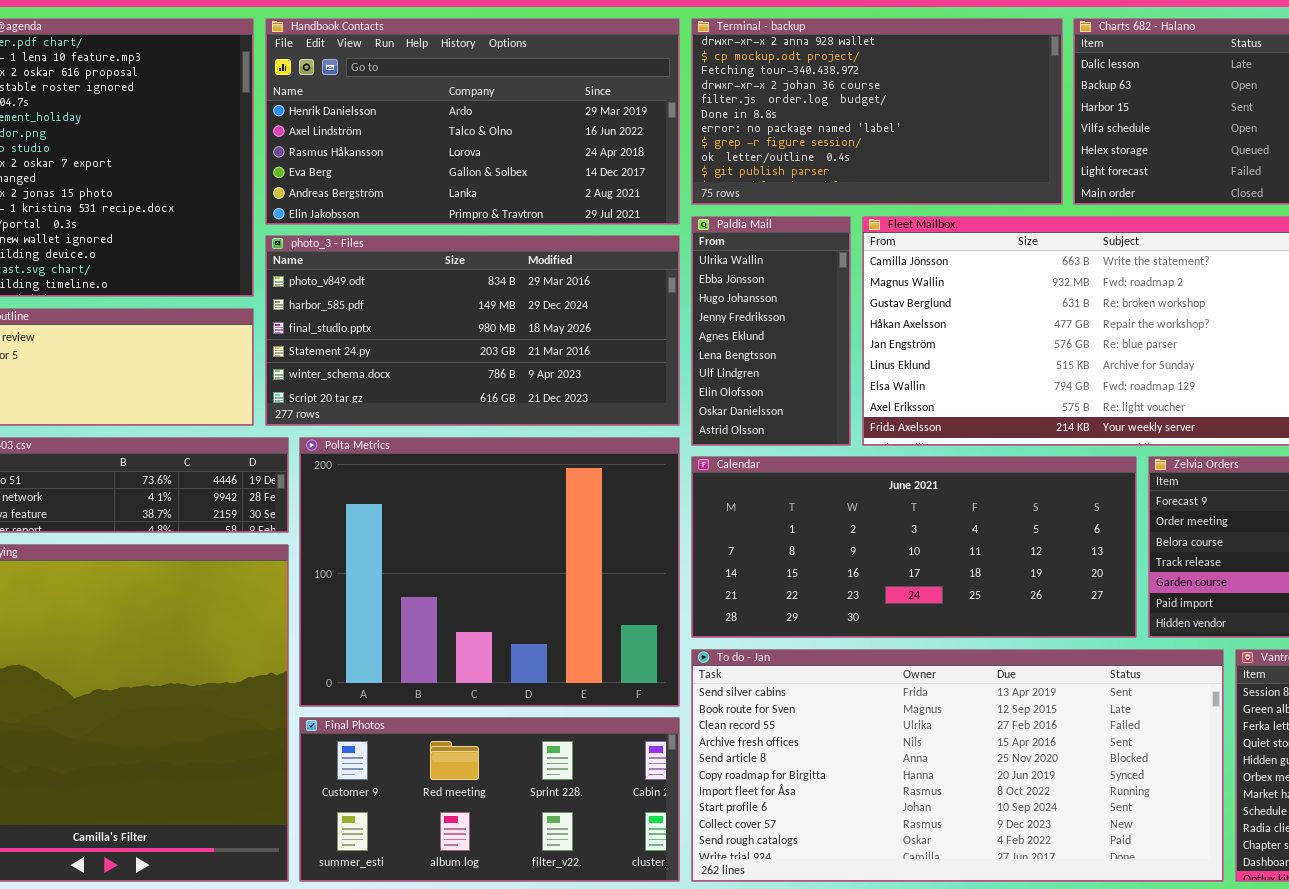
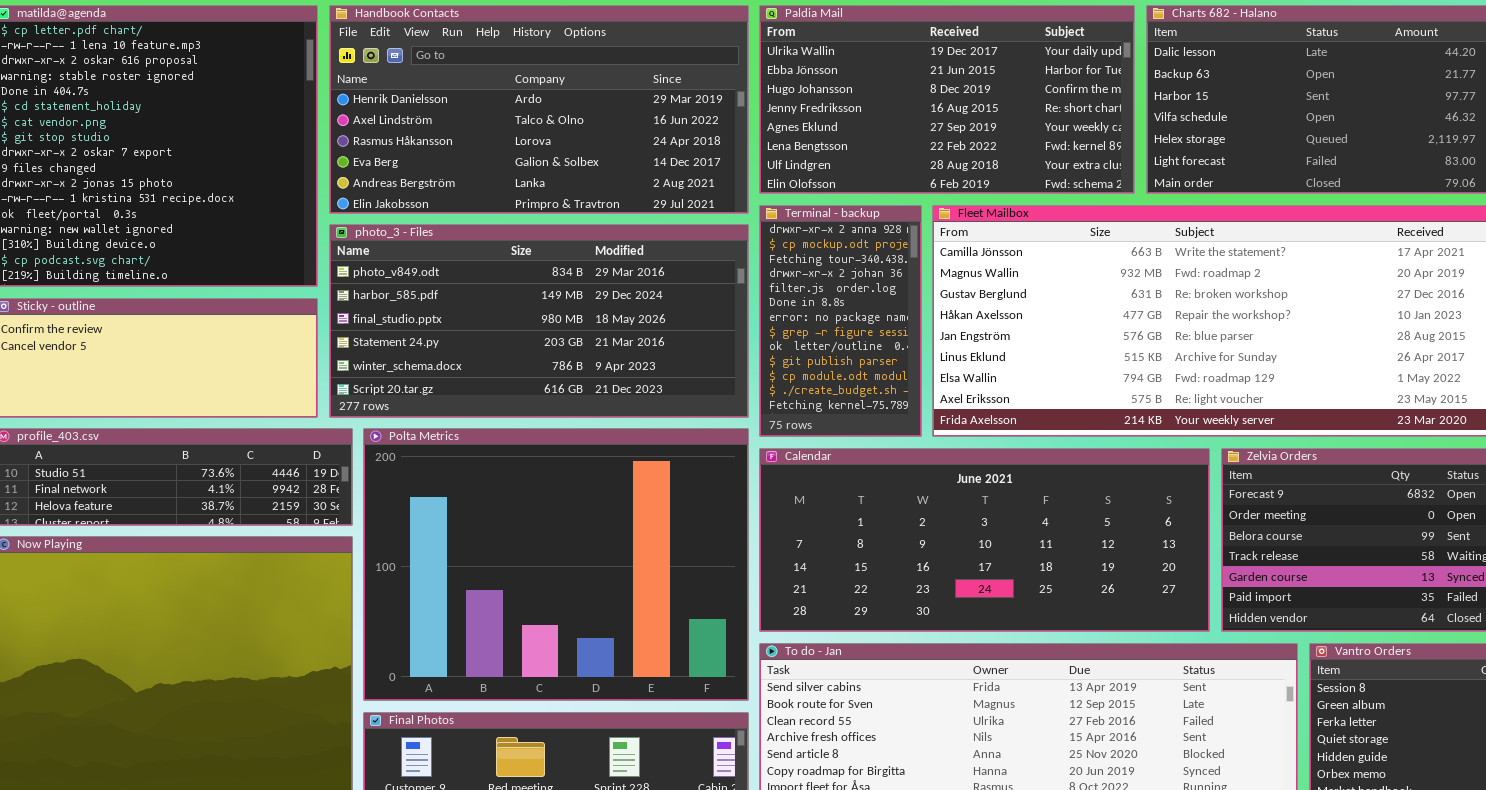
Terminal - backup: [691,18,1063,205] -> [759,205,922,437], moved, resized
Paldia Mail: [691,216,851,446] -> [759,5,1135,194], moved, resized

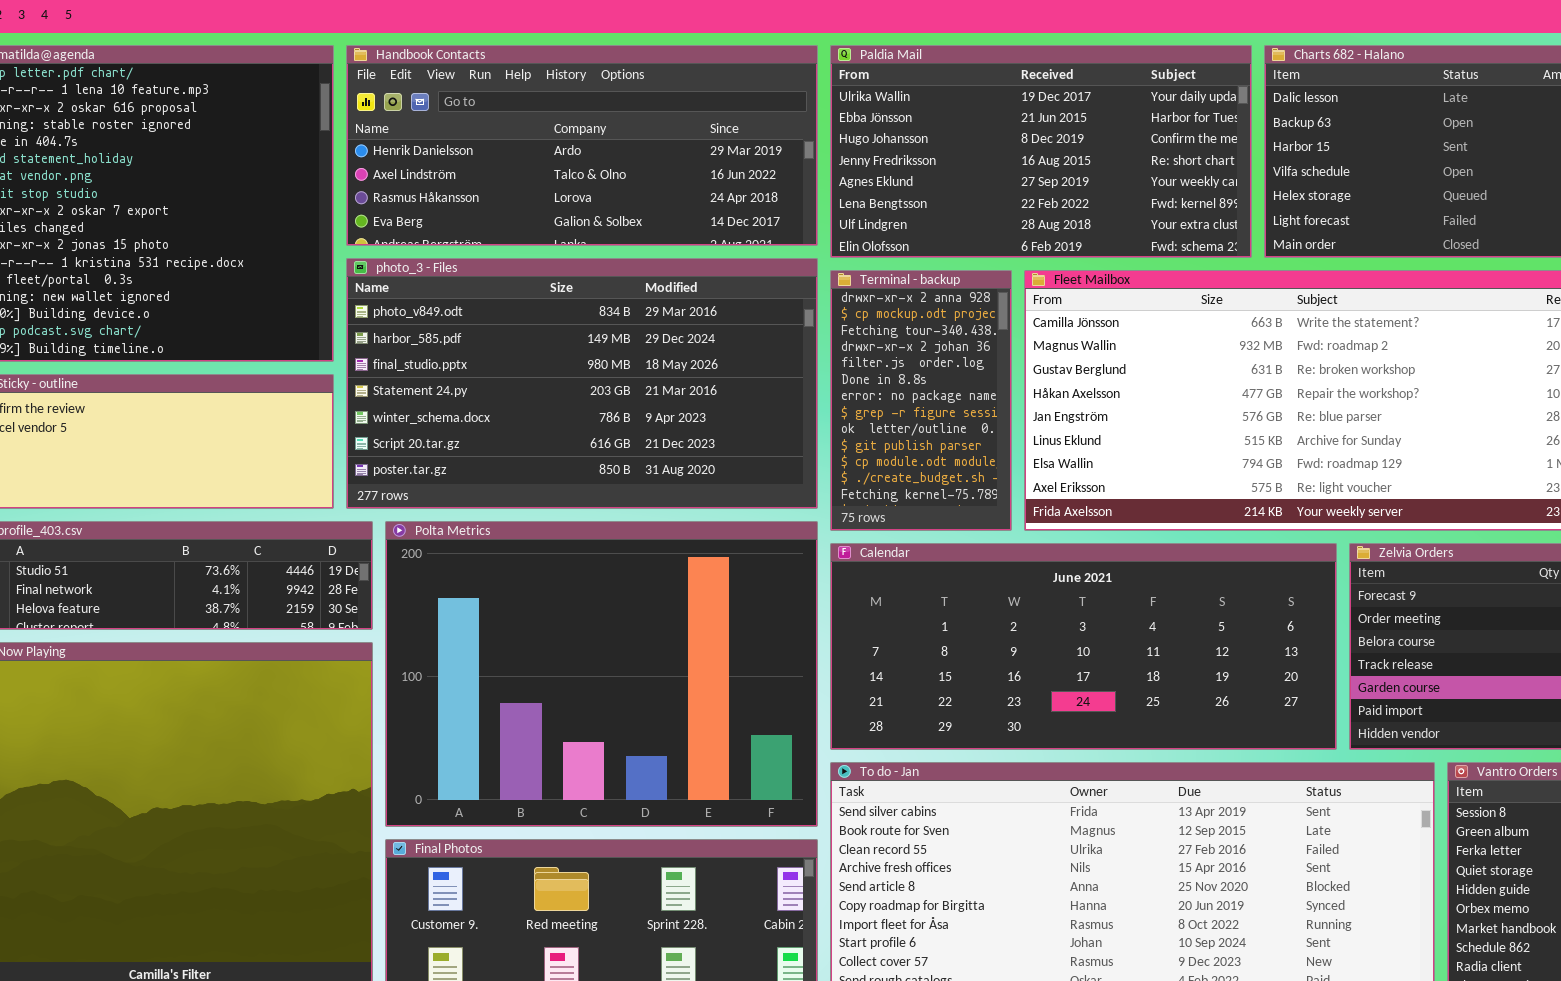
Handbook Contacts: [329,5,749,214] -> [346,45,818,246], resized
photo_3 - Files: [329,224,749,418] -> [346,258,818,509], resized

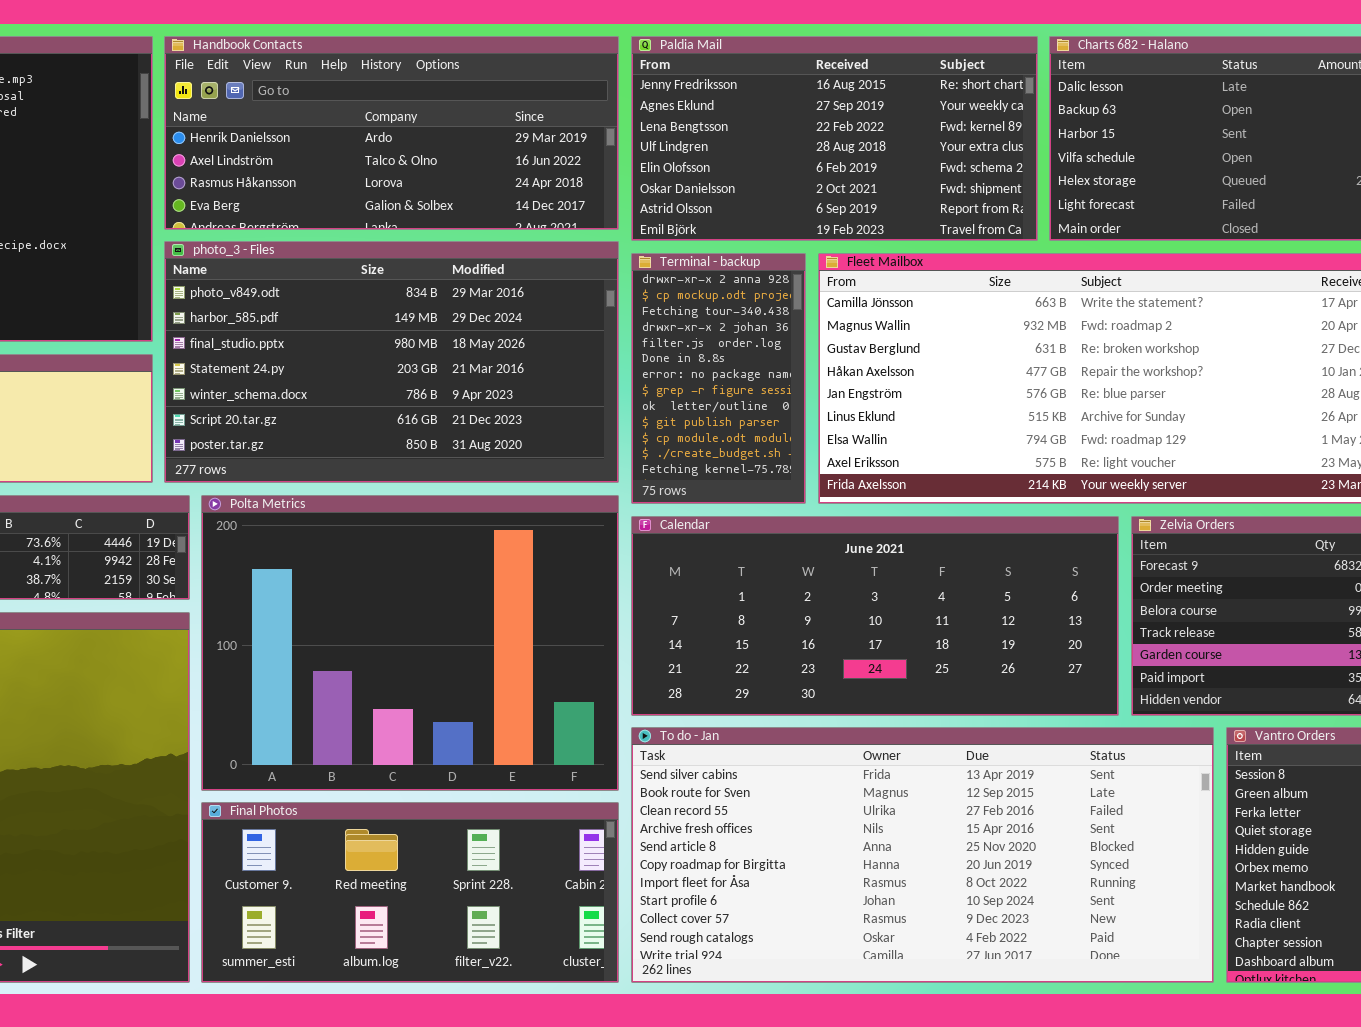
Paldia Mail: [830,45,1252,258] -> [631,36,1038,241], scrolled down 3 rows

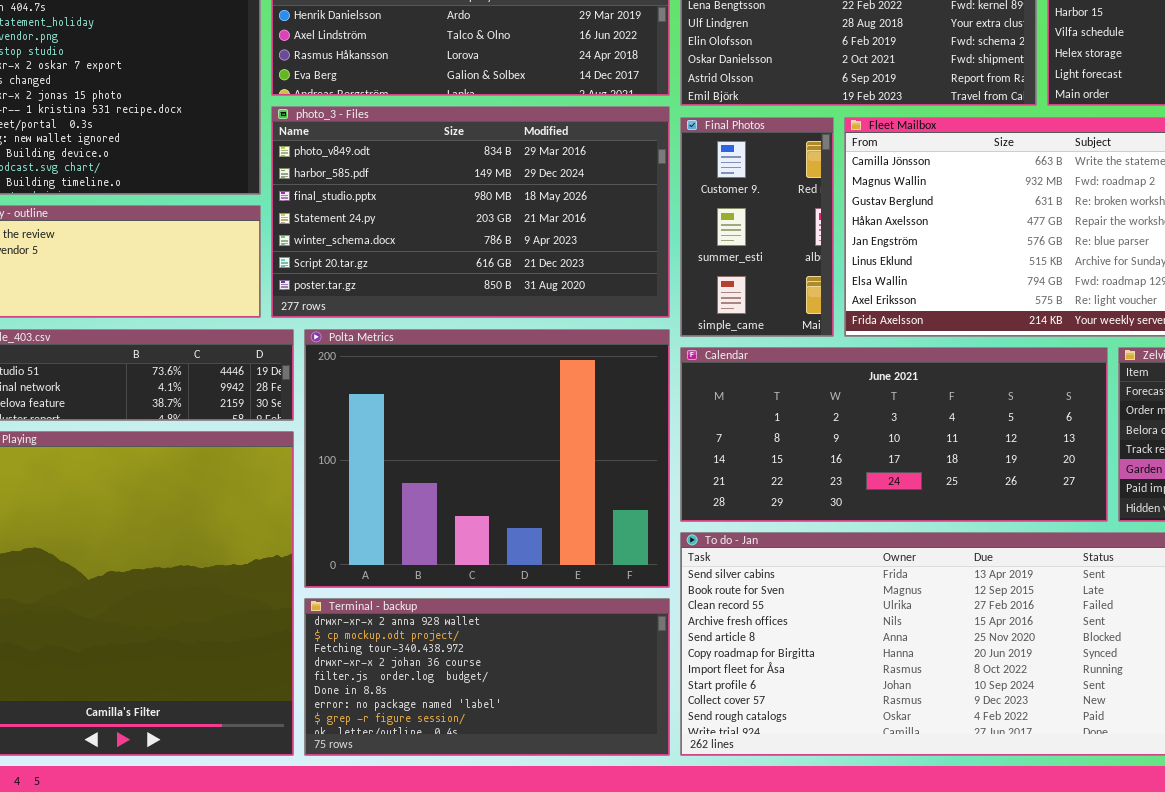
Terminal - backup: [631,253,806,504] -> [304,598,670,756], moved, resized
Final Photos: [201,802,619,983] -> [680,117,834,337], moved, resized

